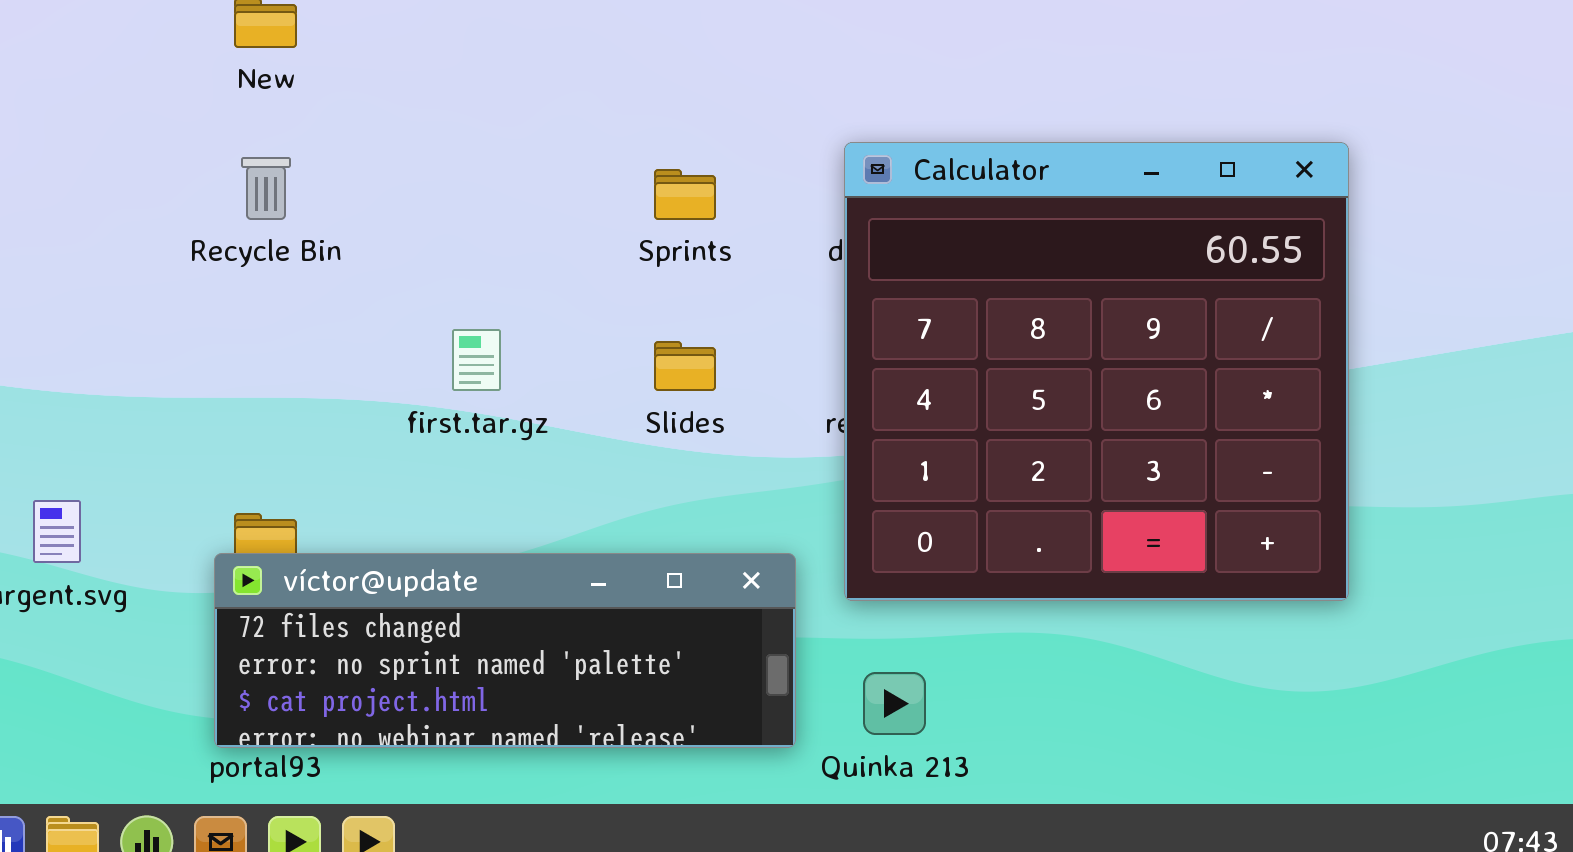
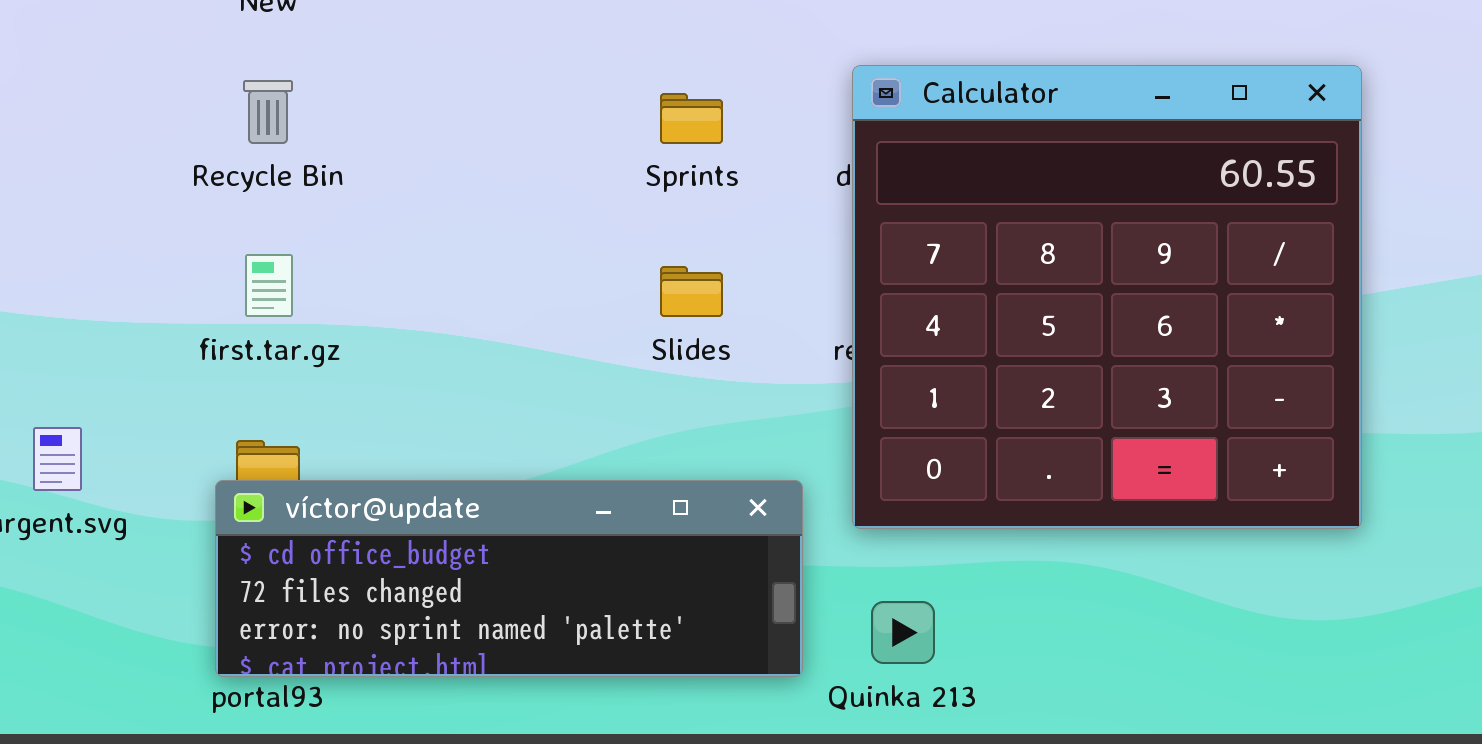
first.tar.gz: [452,329,501,391] -> [245,254,293,317], moved
víctor@update: [214,553,796,748] -> [215,480,803,677], scrolled up 1 row

